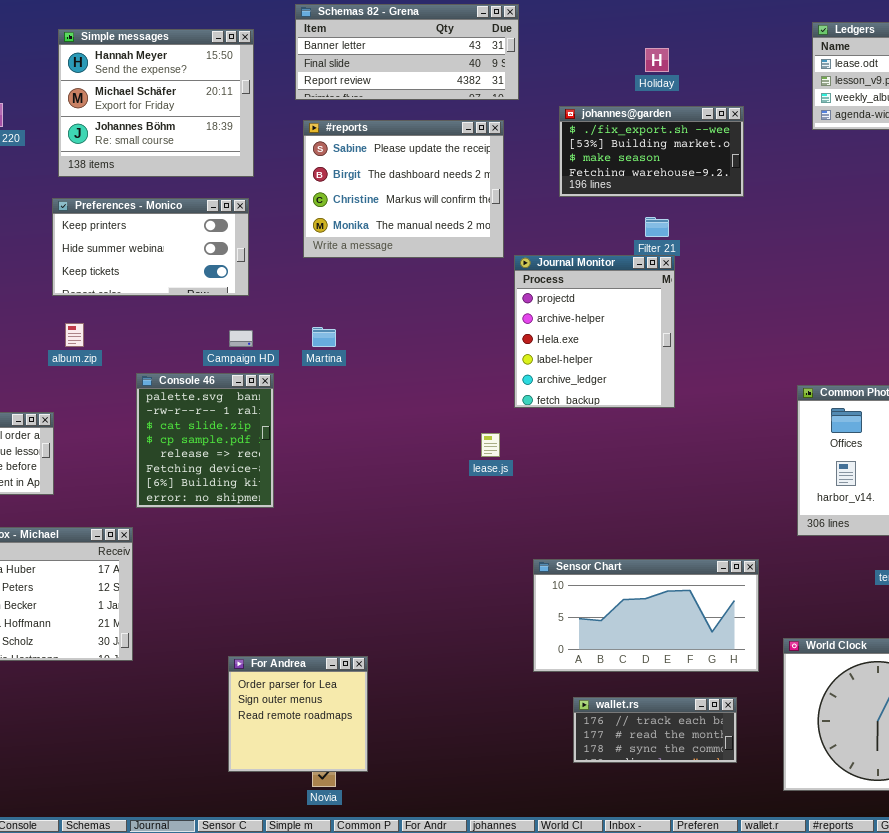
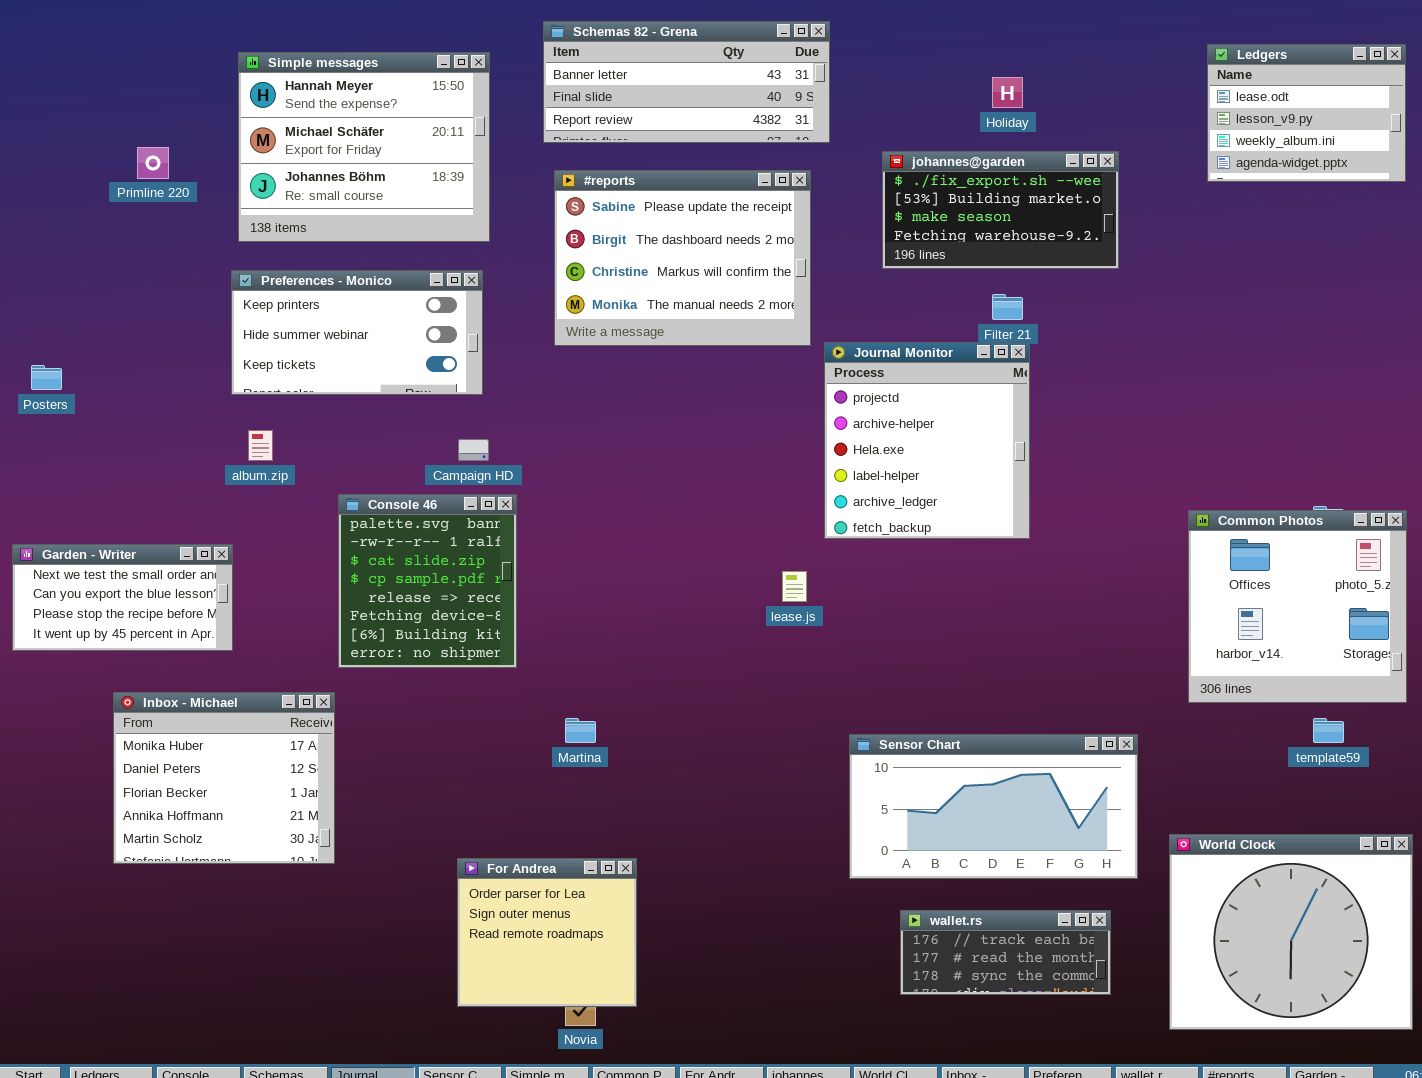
Martina: [312,327,336,347] -> [565,718,596,743], moved

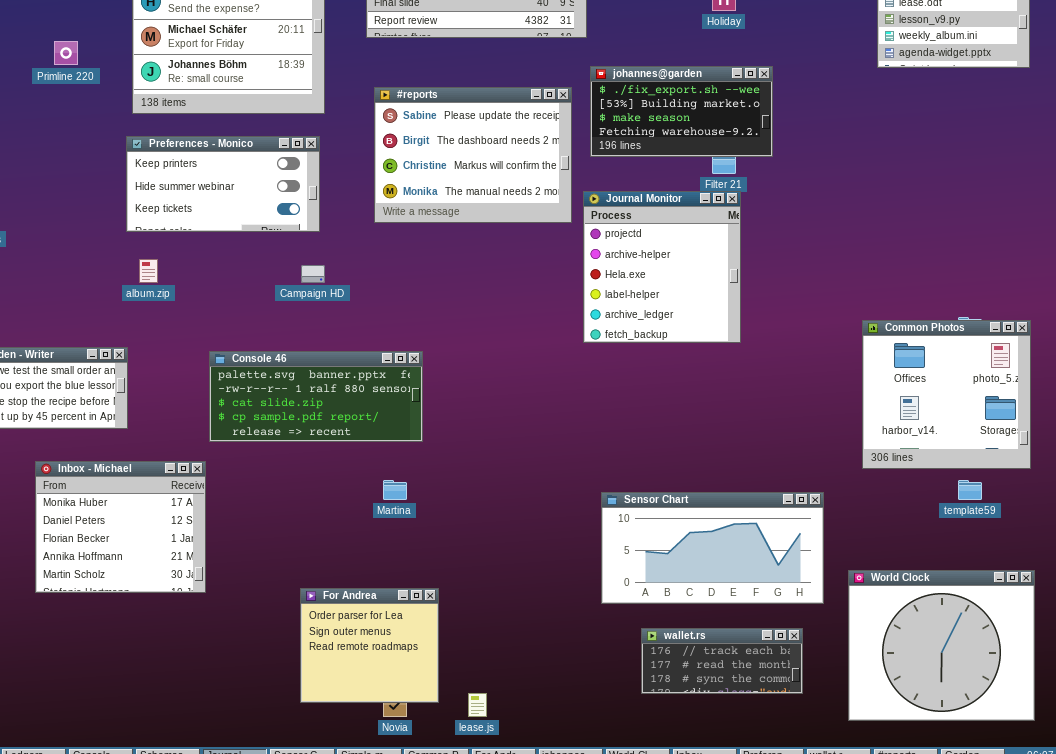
johannes@garden: [882,151,1119,269] -> [590,66,773,157], moved
#reports: [554,170,811,346] -> [374,87,572,223], moved
Console 46: [338,494,517,668] -> [209,351,423,442], resized
lease.js: [782,571,807,602] -> [468,693,487,717], moved

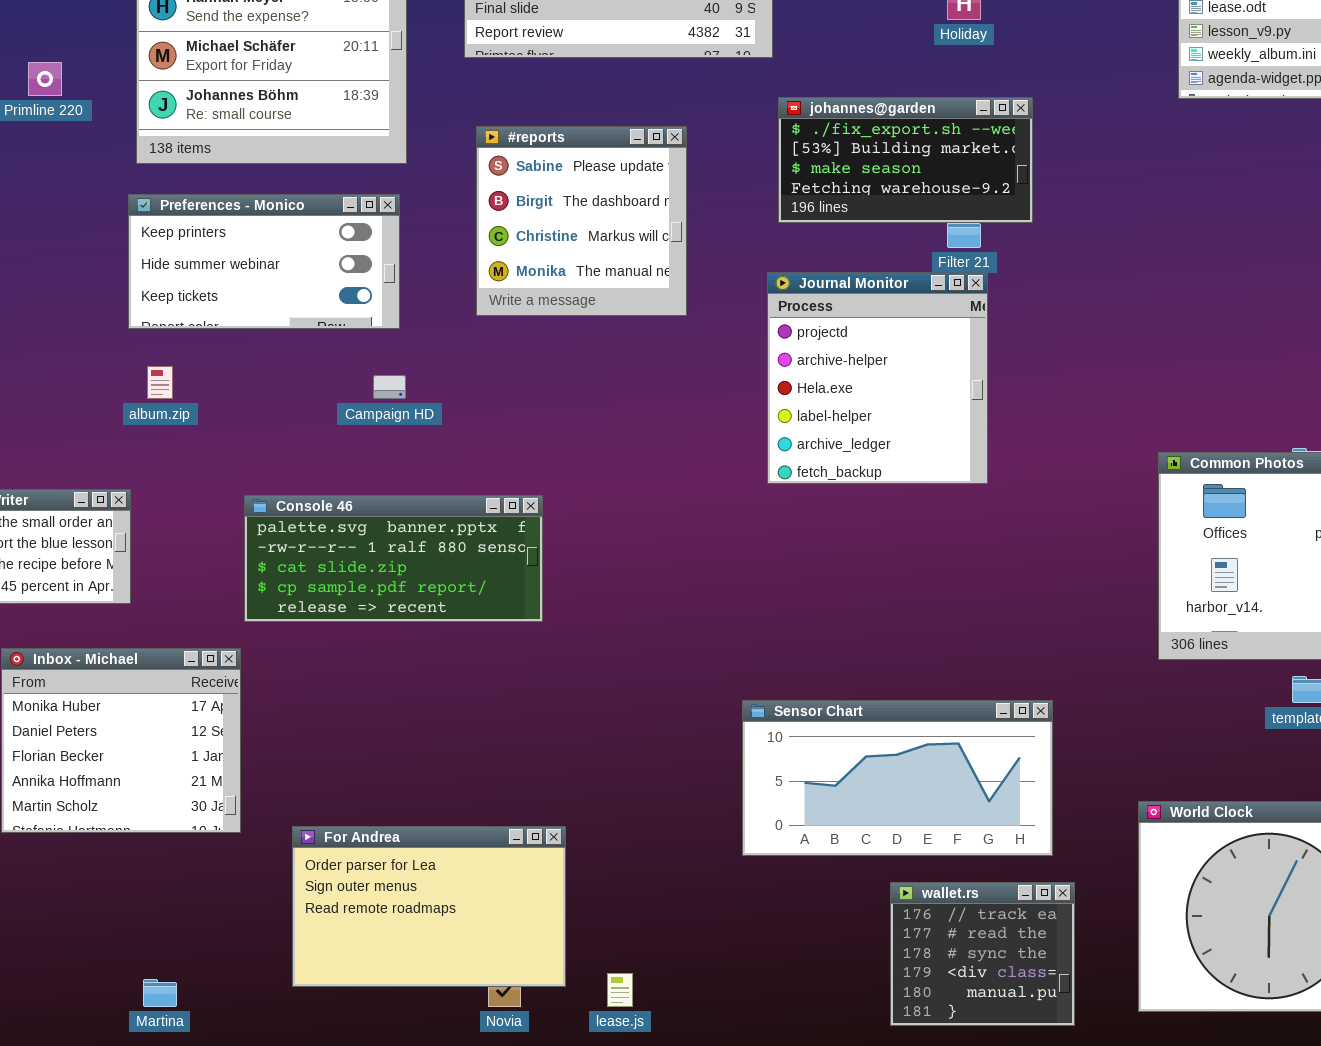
#reports: [374,87,572,223] -> [476,126,687,316], resized
Martina: [383,480,407,500] -> [143,979,177,1007], moved
Sensor Chart: [601,492,824,604] -> [742,700,1053,856], moved
For Andrea: [300,588,439,703] -> [292,826,566,987], resized
wallet.rs: [641,628,803,694] -> [890,882,1075,1026], resized

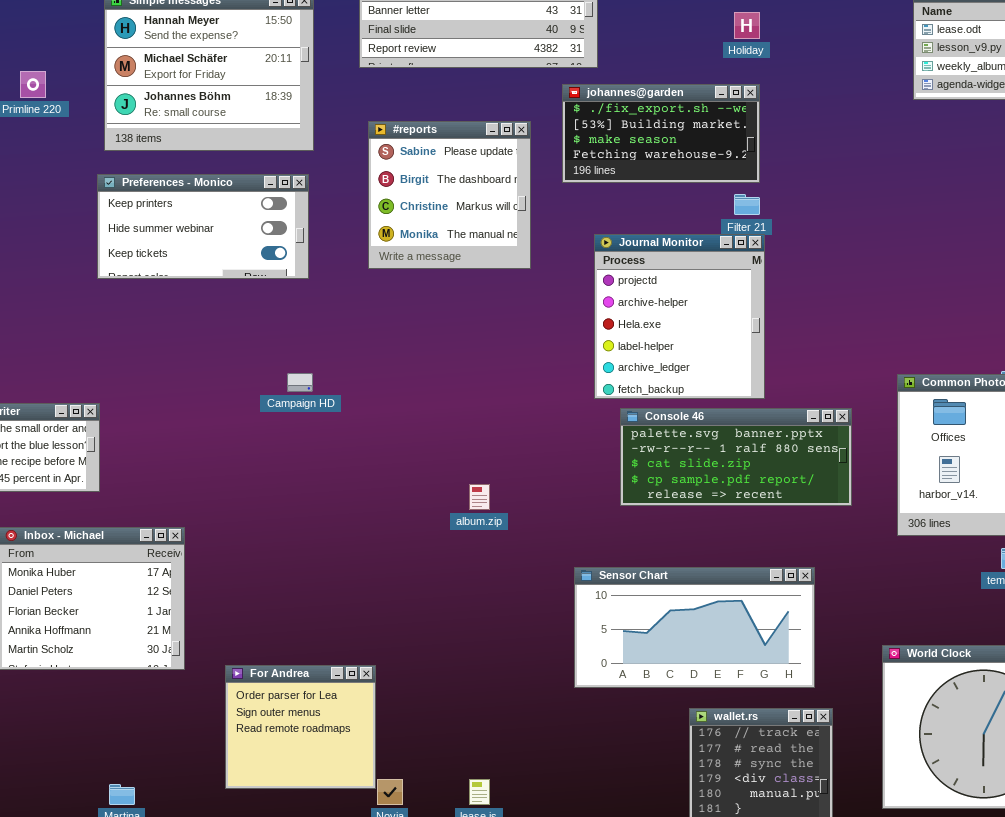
johannes@garden: [778,97,1033,223] -> [562,84,760,183], moved
album.zip: [147,366,173,399] -> [469,484,490,510], moved
Campaign HD: [373,375,406,399] -> [287,373,313,392], moved
Console 46: [244,495,543,622] -> [620,408,852,506], moved
For Andrea: [292,826,566,987] -> [225,665,376,789], resized

